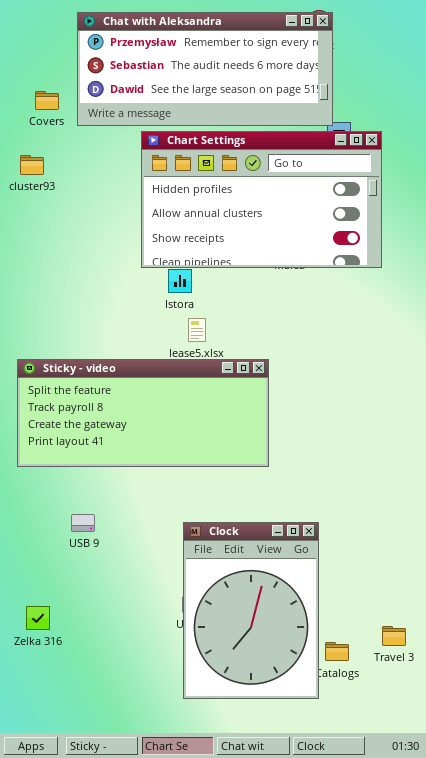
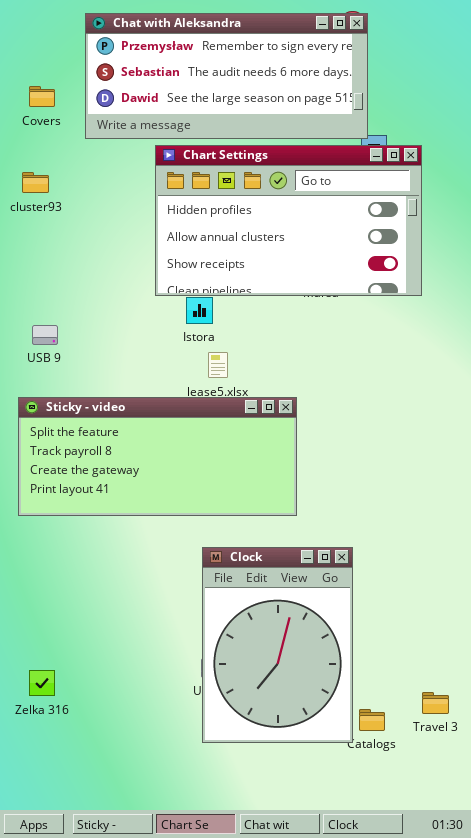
Covers: [35,91,59,110] -> [29,86,55,107], moved
USB 9: [71,514,95,532] -> [32,325,58,345], moved
Clock: [183,522,319,699] -> [202,547,353,743], moved

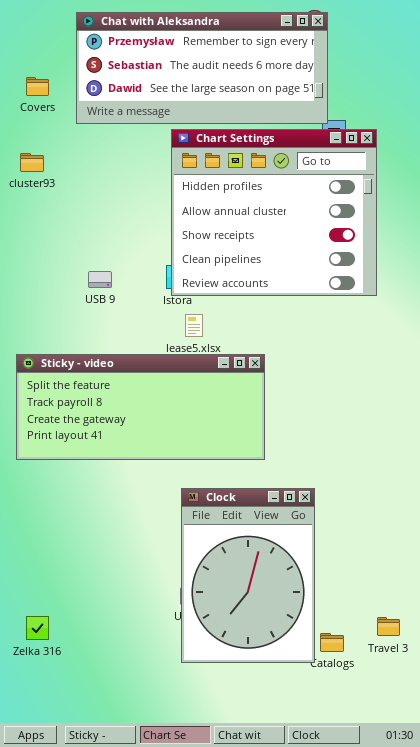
Chart Settings: [155,145,422,296] -> [171,129,377,296], resized
USB 9: [32,325,58,345] -> [88,271,112,288], moved
Zelka 316: [29,670,55,696] -> [26,616,49,640], moved

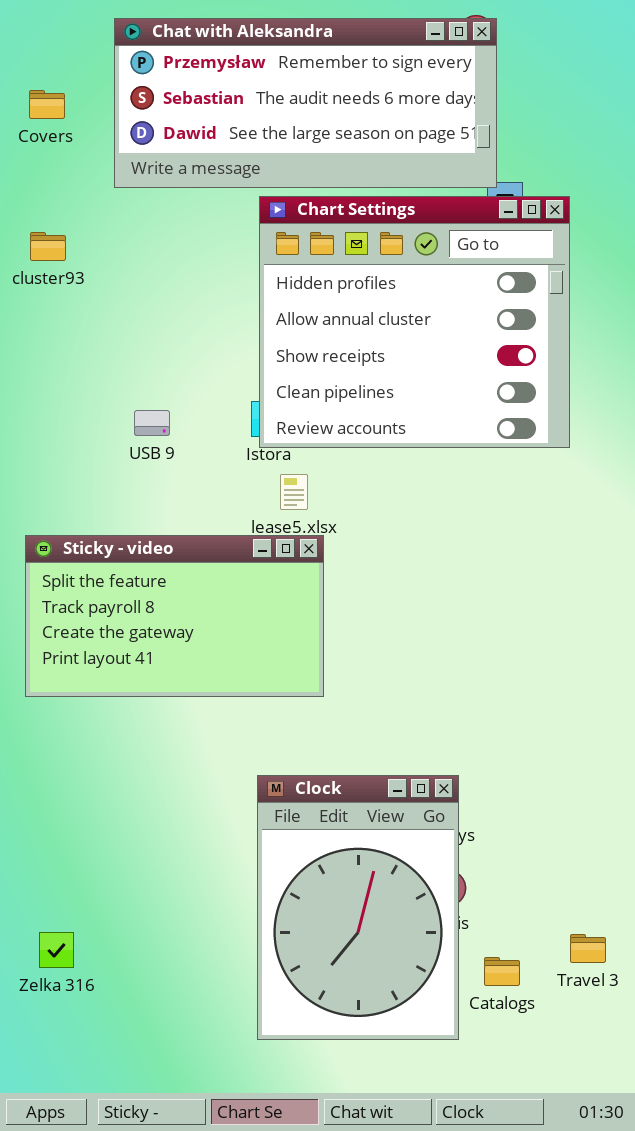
Covers: [26,77,49,96] -> [29,90,65,119], moved
Sticky - video: [16,354,265,460] -> [25,535,324,697], resized
Clock: [181,488,315,663] -> [257,775,459,1040], moved

